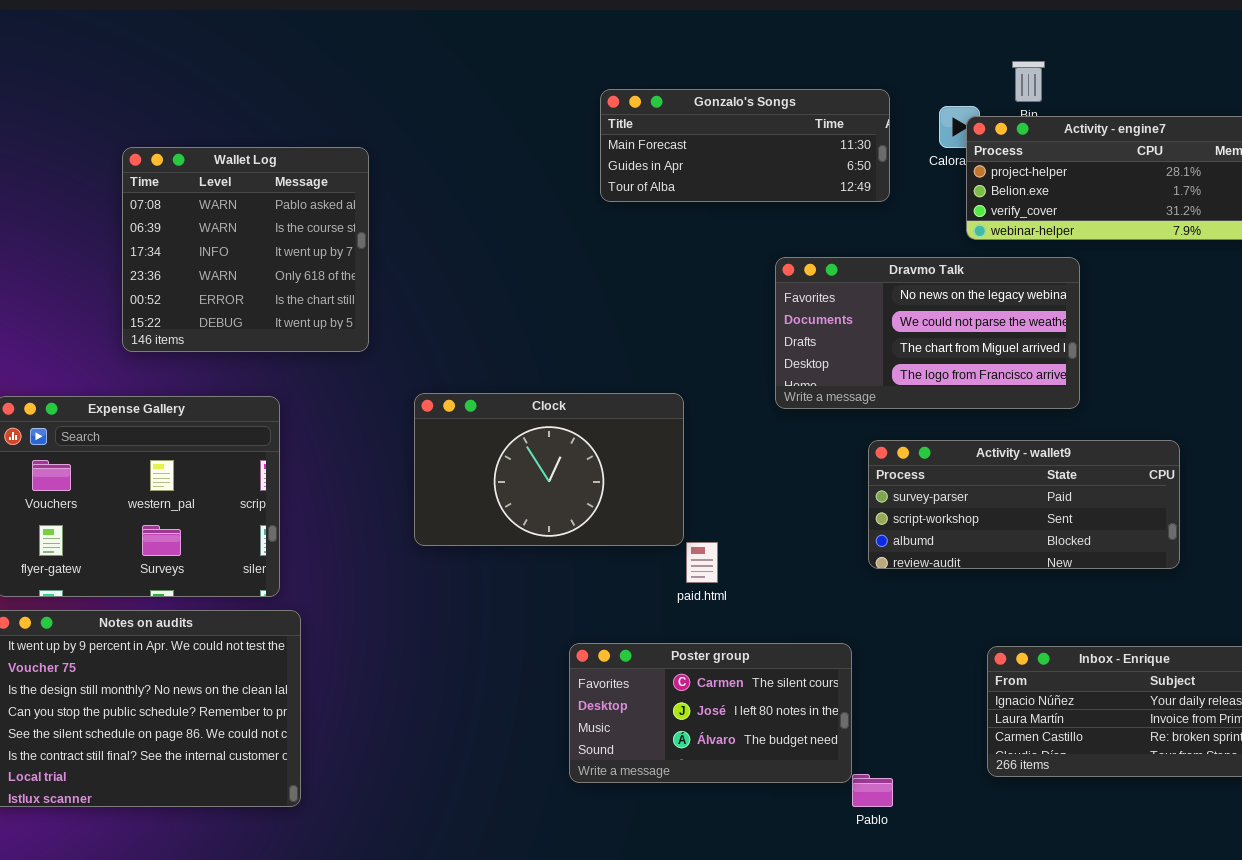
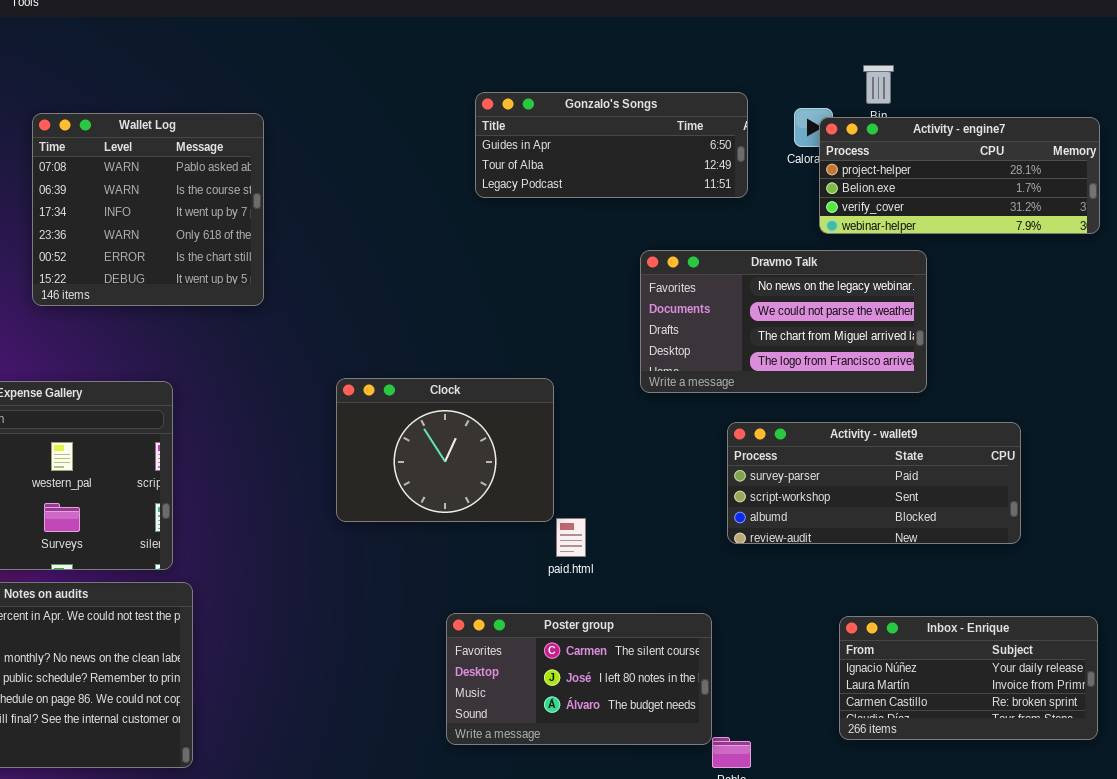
Gonzalo's Songs: [600,89,890,202] -> [475,92,748,198], scrolled down 1 row
Wallet Log: [122,147,369,352] -> [32,113,264,306], moved
Clock: [414,393,684,546] -> [336,378,554,522], resized

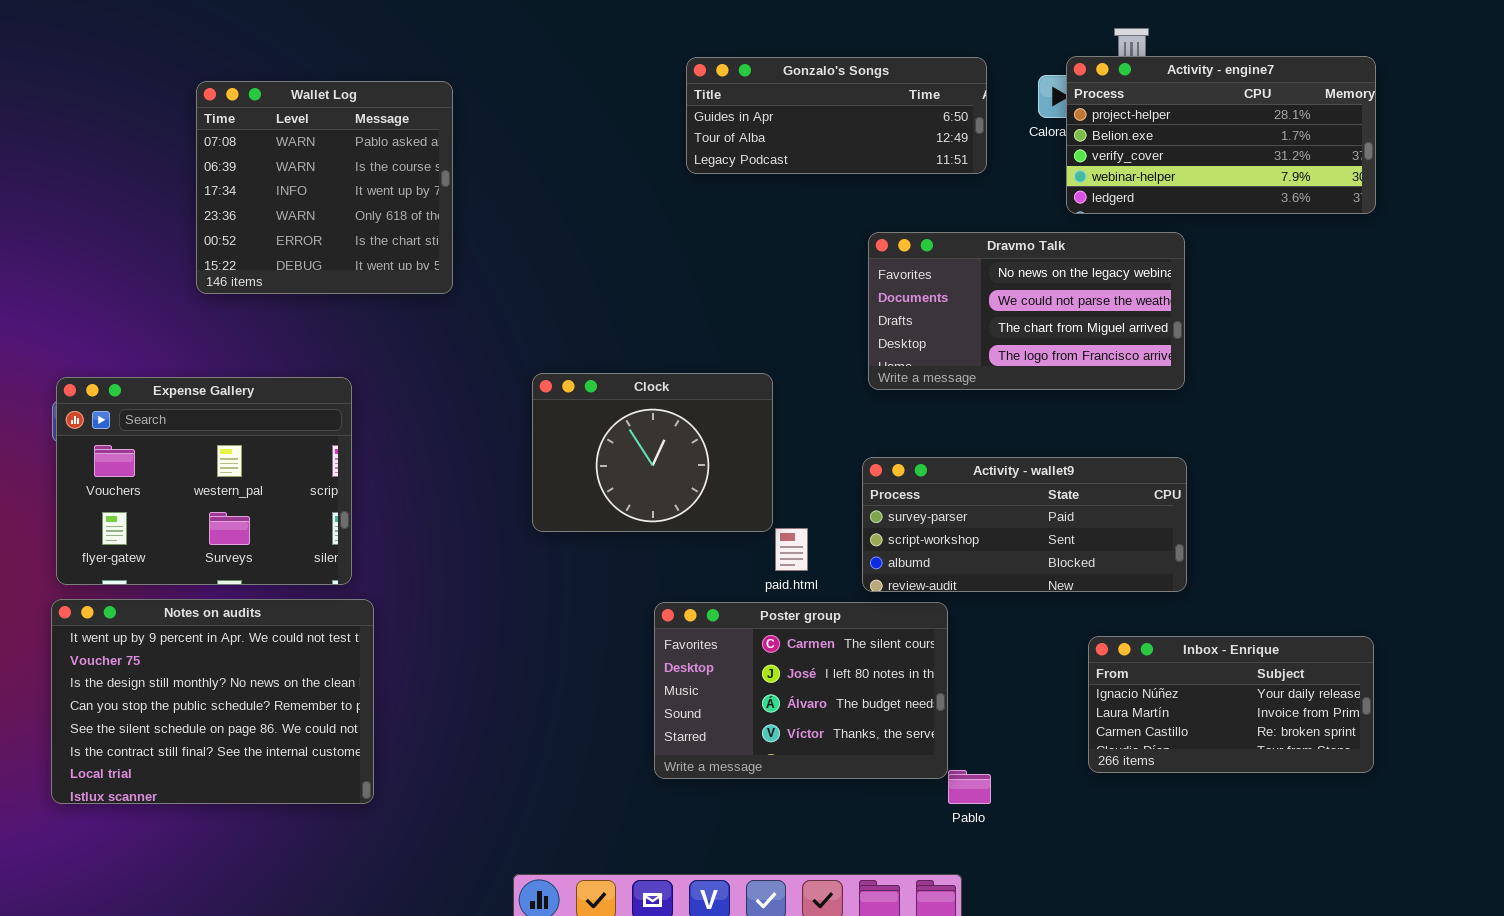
Activity - engine7: [819,117,1100,234] -> [1066,56,1376,214], resized
Activity - wallet9: [727,422,1021,544] -> [862,457,1187,592], moved
Poster group: [446,613,712,745] -> [654,602,948,779], resized

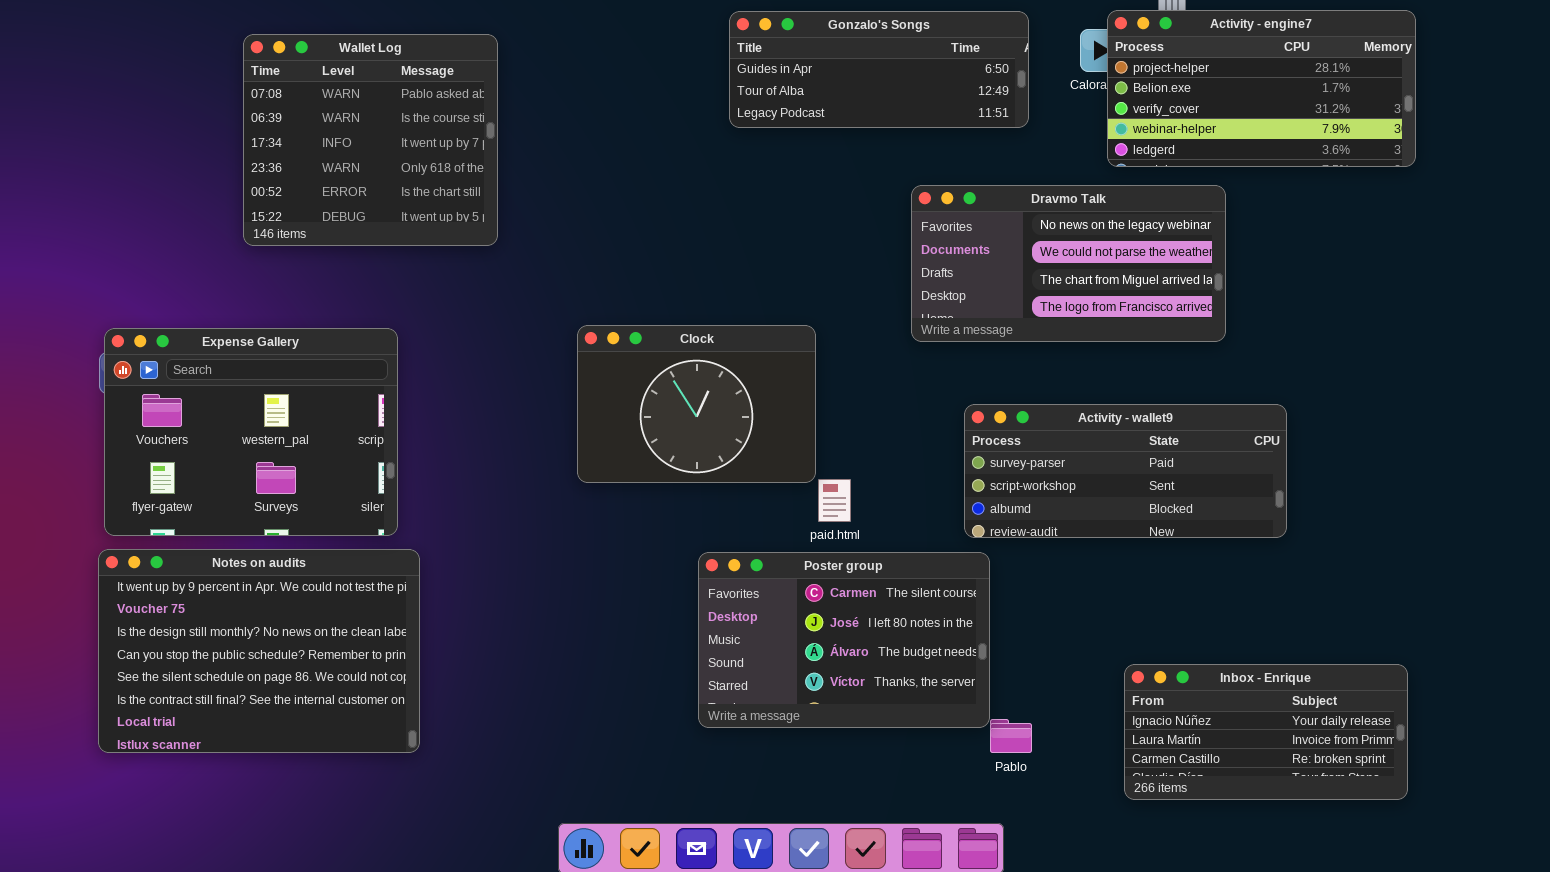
Activity - wallet9: [862,457,1187,592] -> [964,404,1287,538], moved
Inbox - Enrique: [1088,636,1374,773] -> [1124,664,1408,800], moved

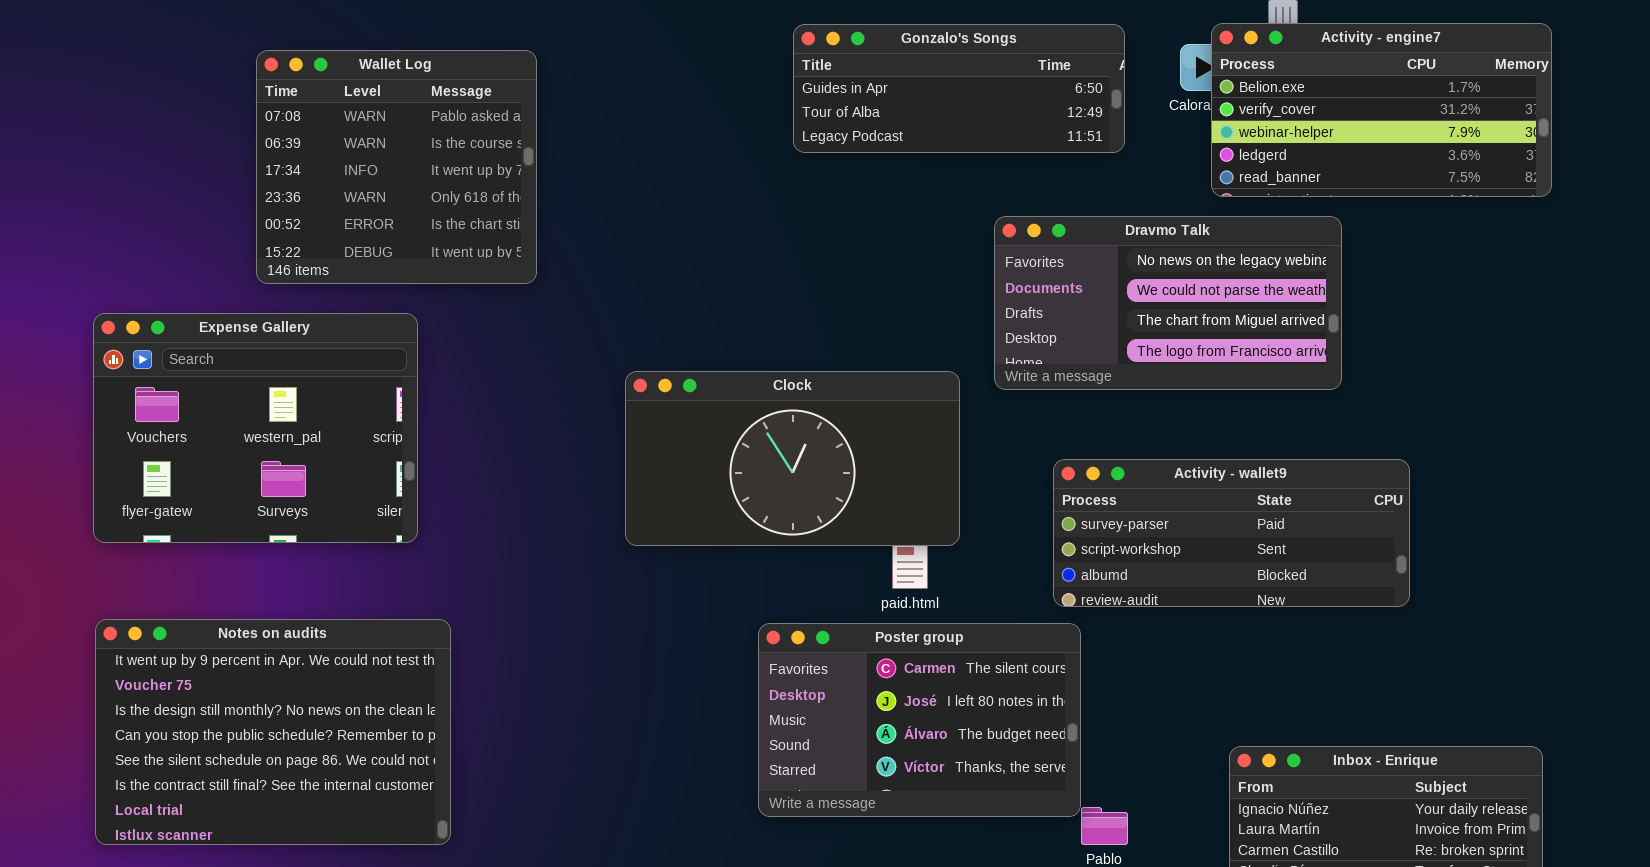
Activity - engine7: [1107,10,1416,167] -> [1211,23,1552,197], scrolled down 1 row
Clock: [577,325,816,483] -> [625,371,960,546], resized
Expense Gallery: [104,328,398,536] -> [93,313,418,543], moved

